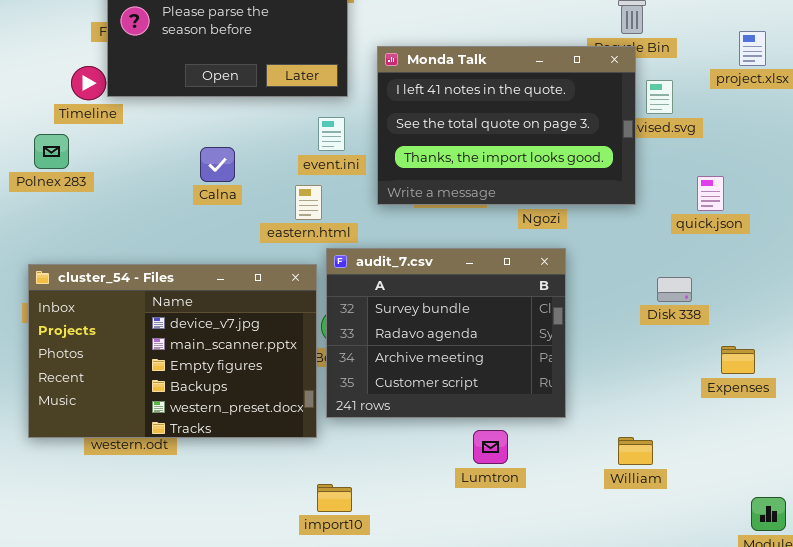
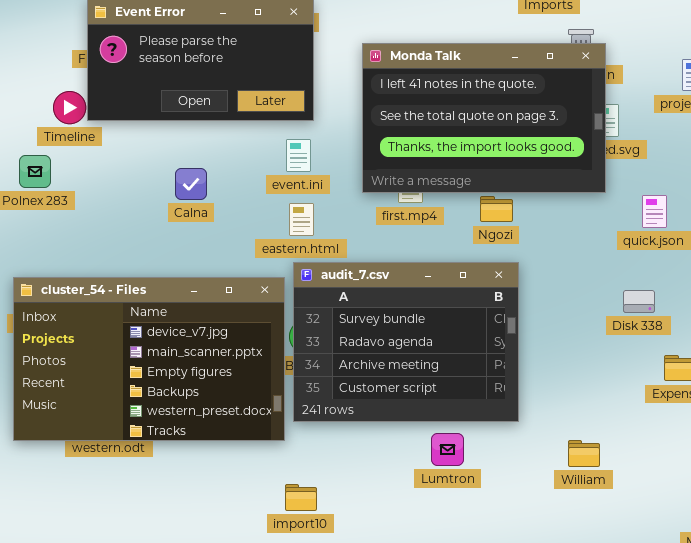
Monda Talk: [377,46,636,205] -> [362,43,606,193], moved
eastern.html: [295,185,322,220] -> [289,203,314,236], moved
Disk 338: [657,277,692,302] -> [623,290,655,313], moved

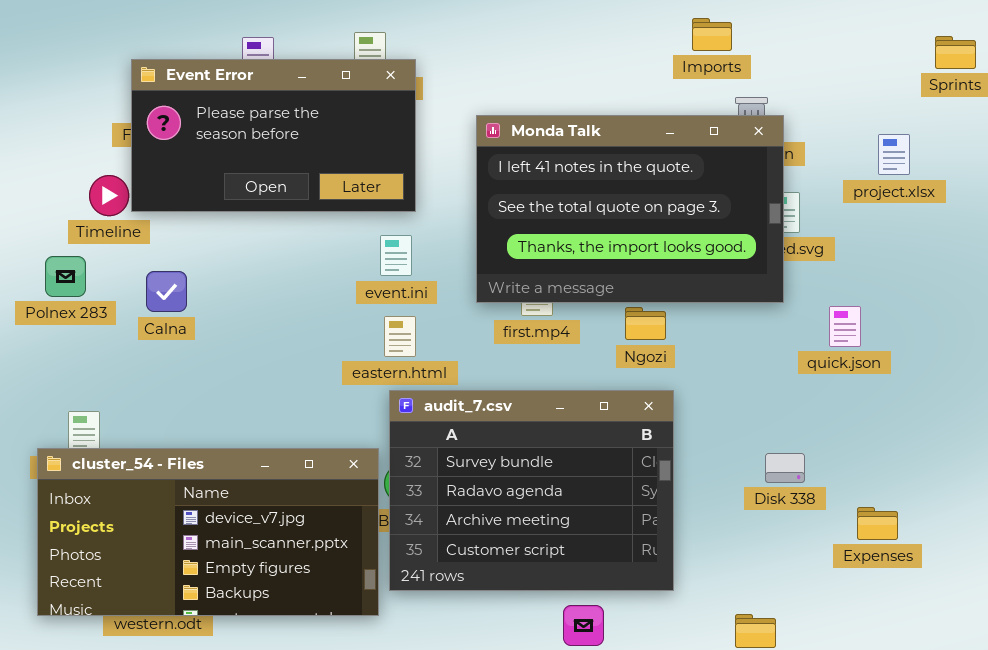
Calna: [175,168,207,200] -> [146,271,187,312], moved
cluster_54 - Files: [13,277,285,441] -> [37,448,379,616], resized
Disk 338: [623,290,655,313] -> [765,453,805,483], moved

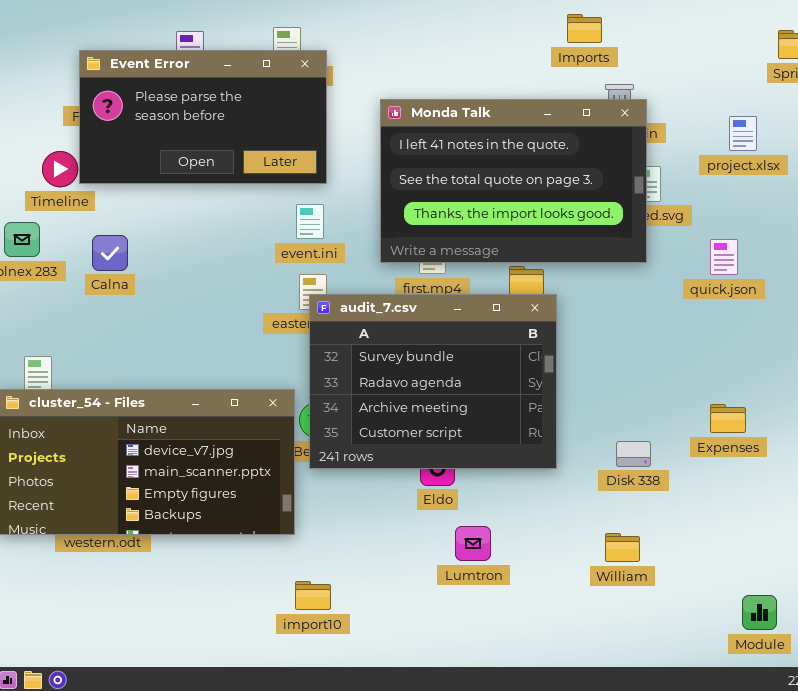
quick.json: [829,306,861,347] -> [710,239,738,275], moved
audit_7.csv: [389,390,674,591] -> [309,294,557,469], moved
Disk 338: [765,453,805,483] -> [616,441,651,467], moved
Expenses: [857,507,898,540] -> [710,404,746,433], moved

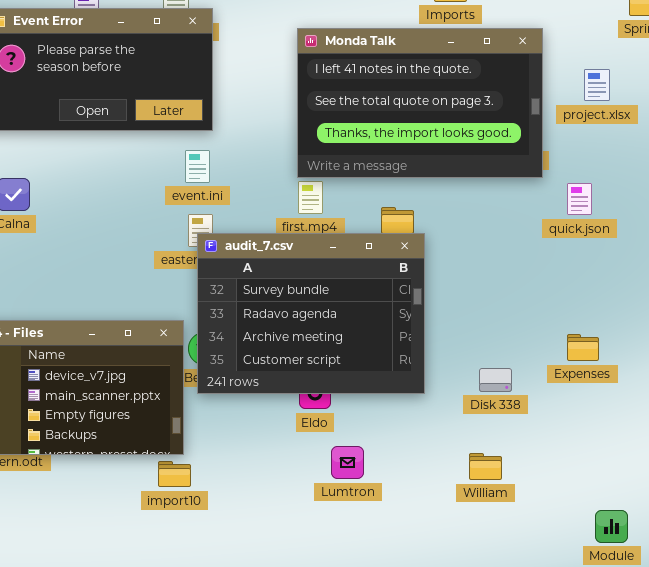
Monda Talk: [380,99,647,263] -> [297,28,543,178], moved
import10: [295,581,331,610] -> [158,461,191,487], moved

